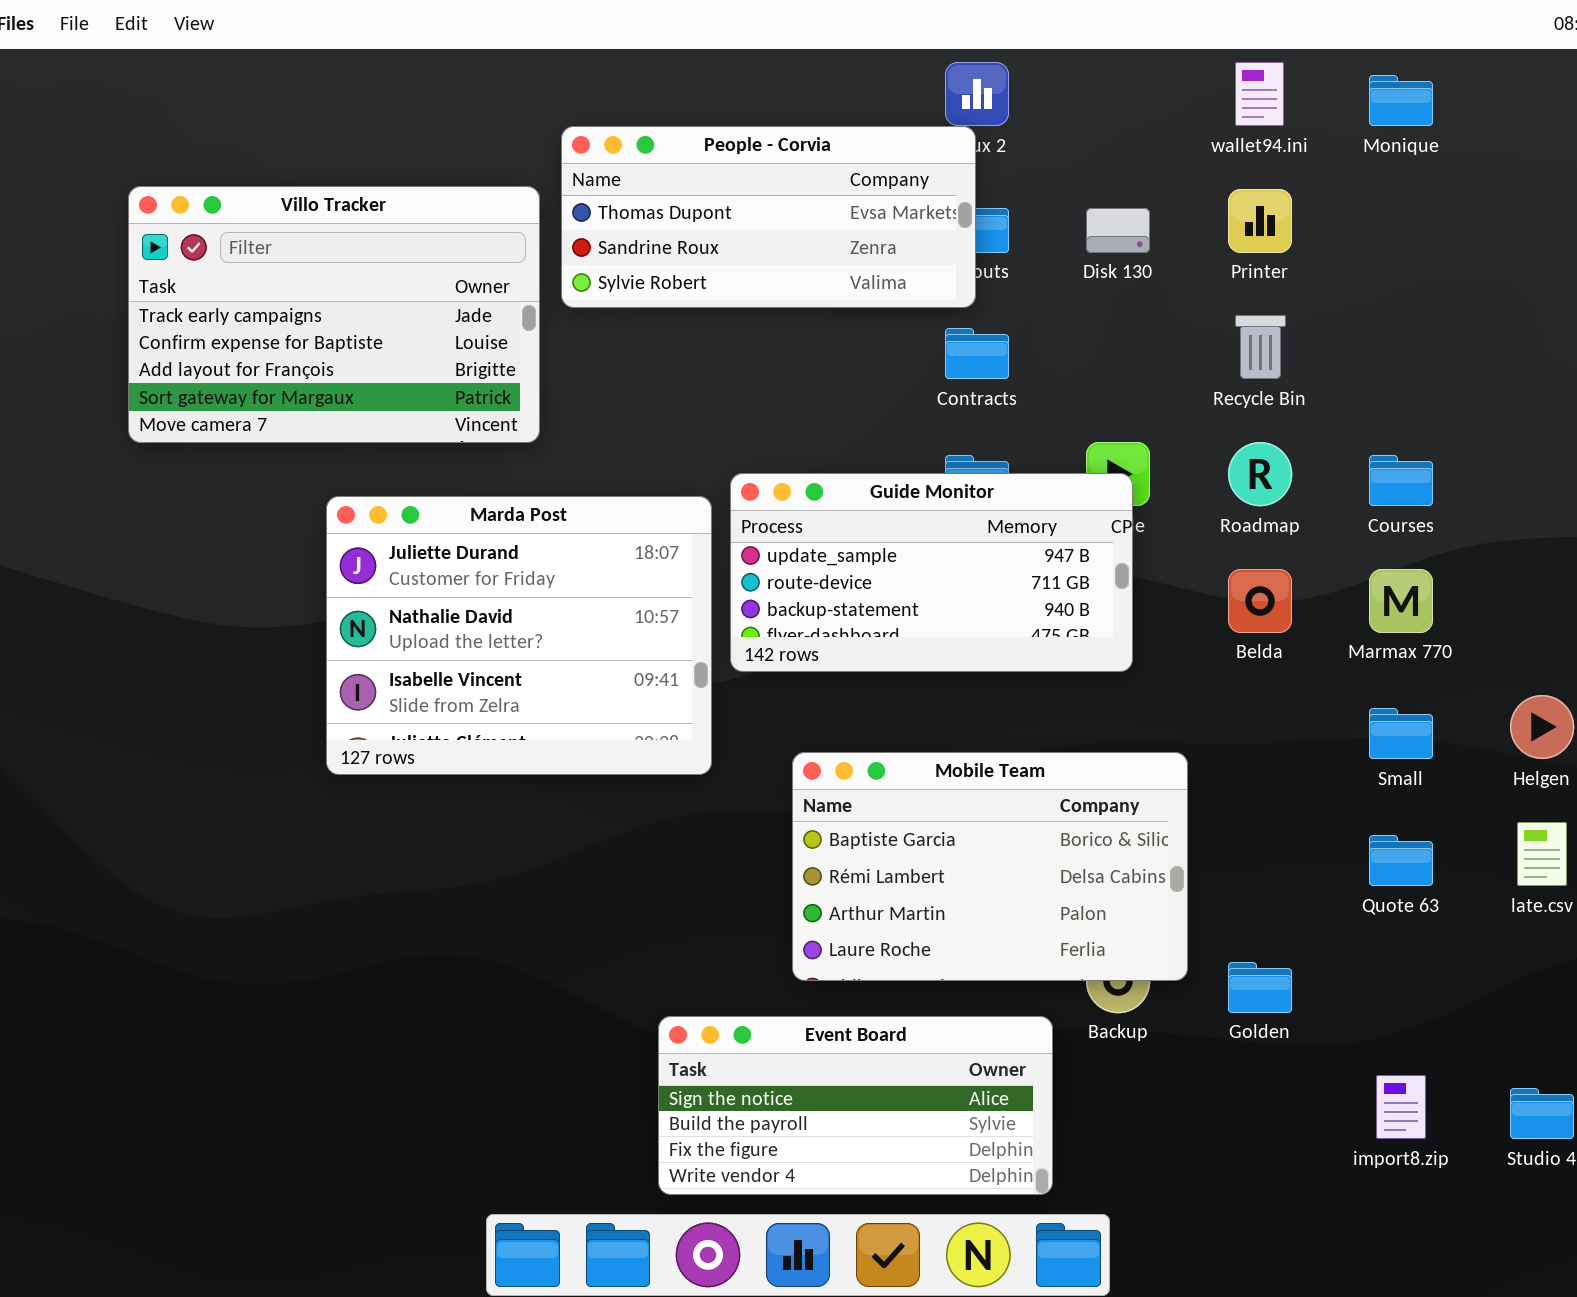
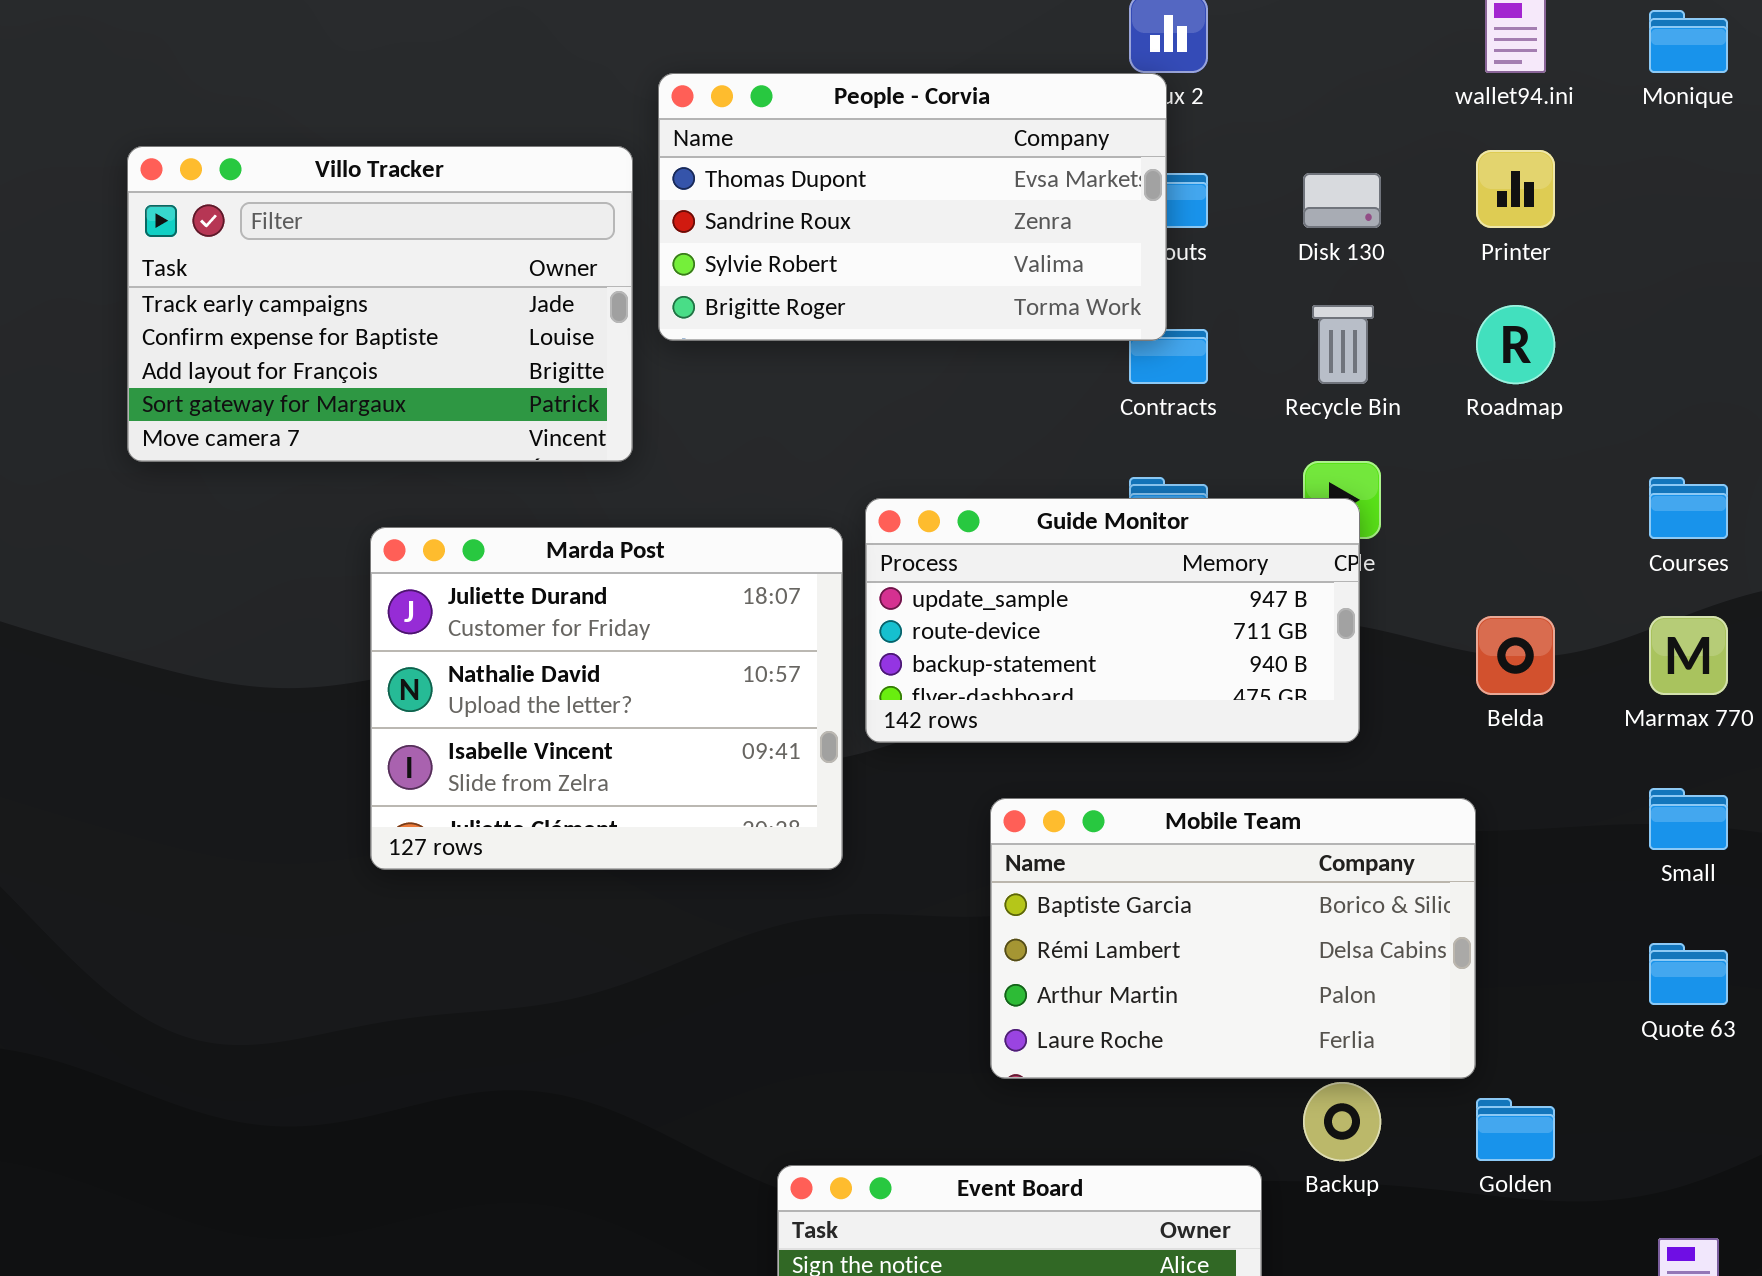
People - Corvia: [561,126,976,308] -> [658,73,1167,341], resized
Recycle Bin: [1235,315,1286,379] -> [1312,305,1374,384], moved
Roadmap: [1228,442,1292,506] -> [1476,305,1555,384], moved
Mobile Team: [792,752,1188,981] -> [990,798,1476,1079], moved

